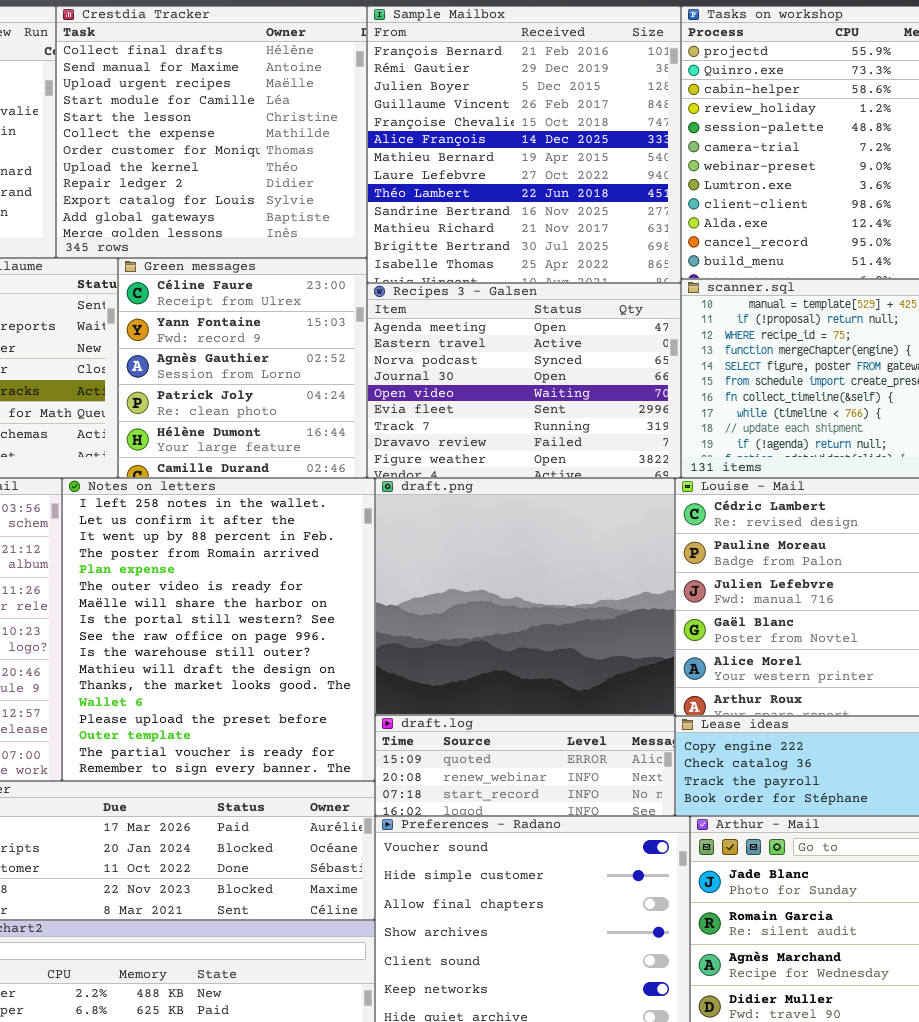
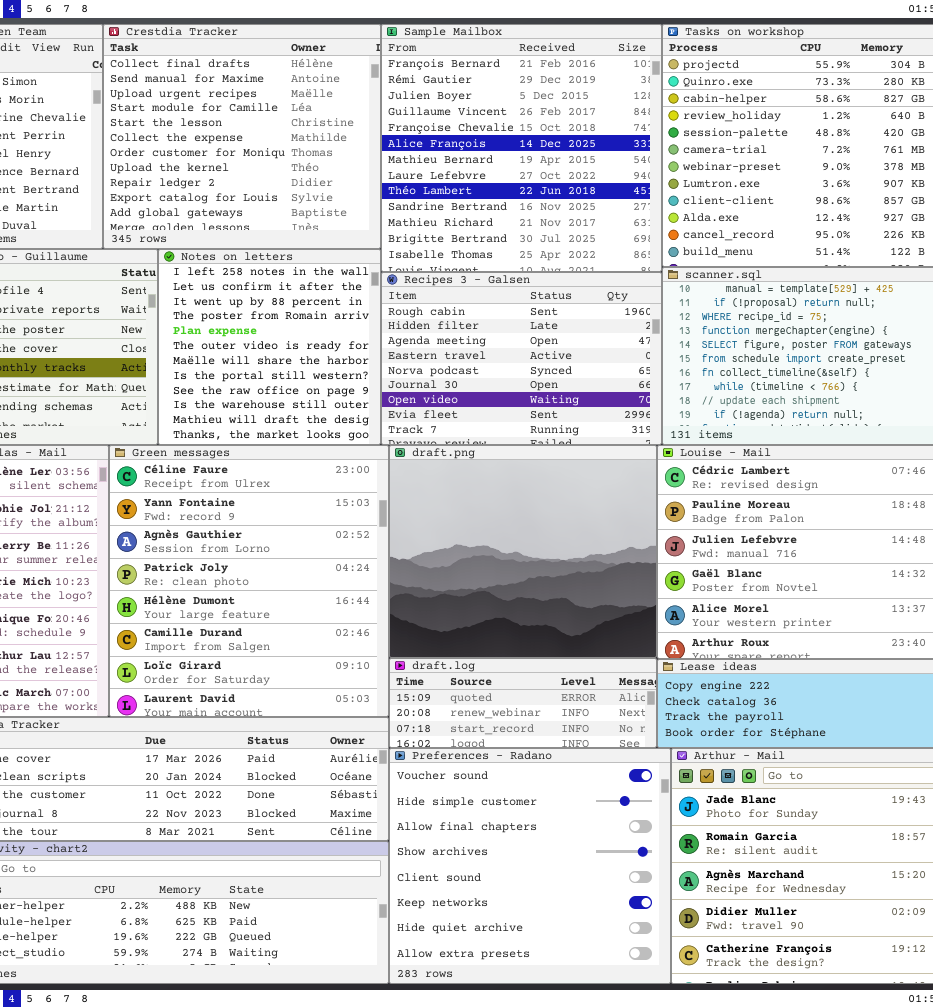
Green messages: [118,258,367,478] -> [109,445,389,717], moved, resized
Recipes 3 - Galsen: [367,283,681,478] -> [381,272,662,445], scrolled up 2 rows
Notes on letters: [62,478,375,781] -> [158,249,381,445], moved, resized

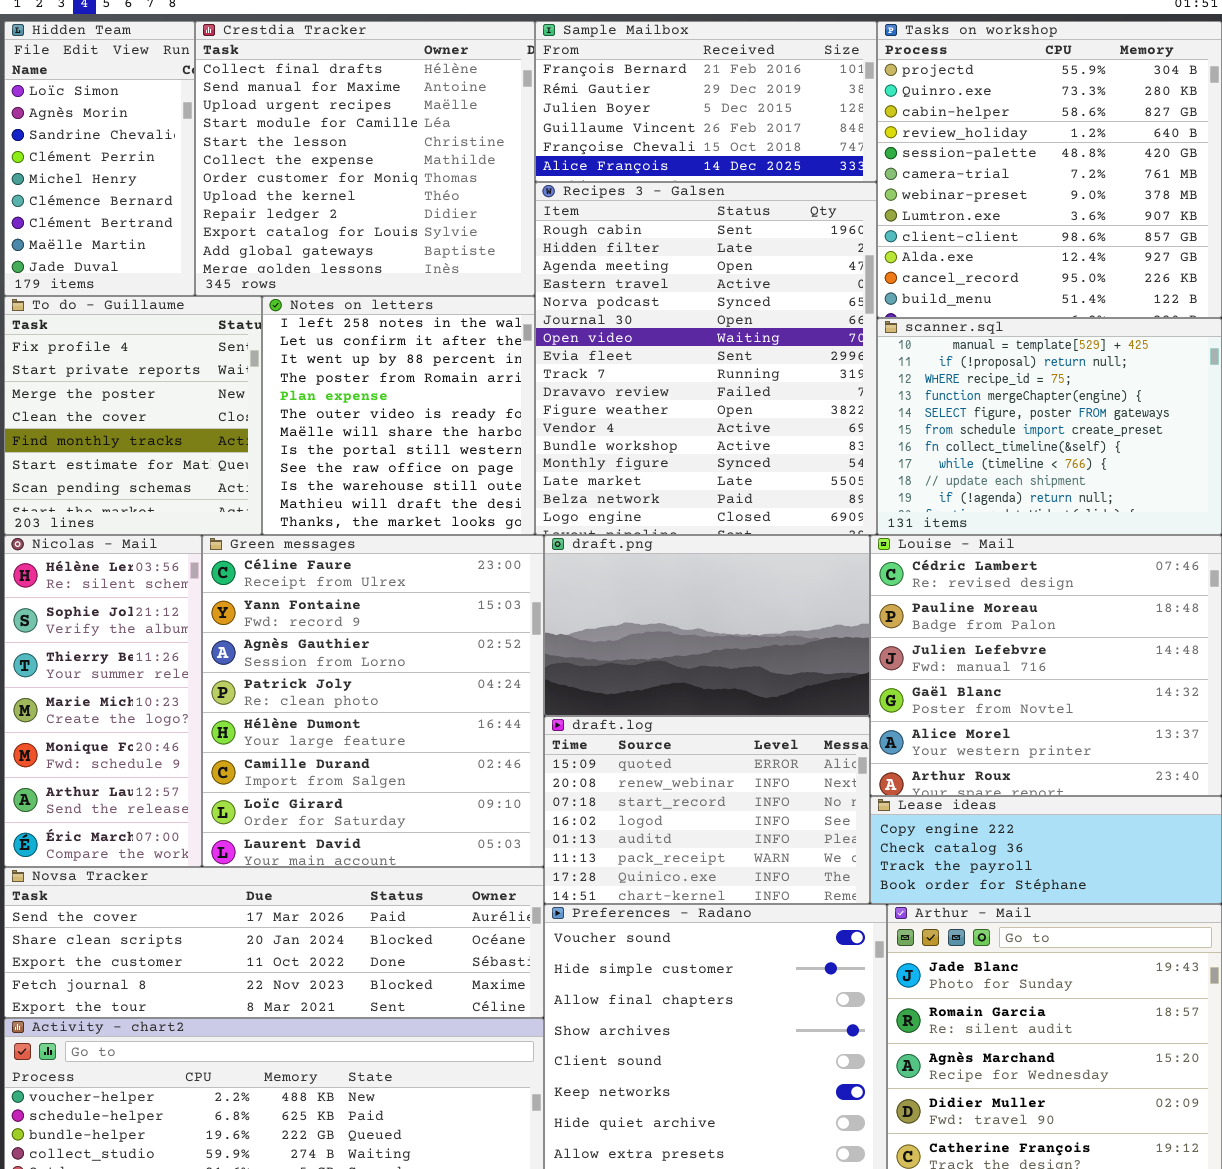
Sample Mailbox: [381,24,662,272] -> [535,21,877,182], resized
Recipes 3 - Galsen: [381,272,662,445] -> [535,182,877,535], resized
draft.png: [389,445,657,658] -> [544,535,870,716], resized
draft.log: [389,658,657,748] -> [544,716,870,904], resized

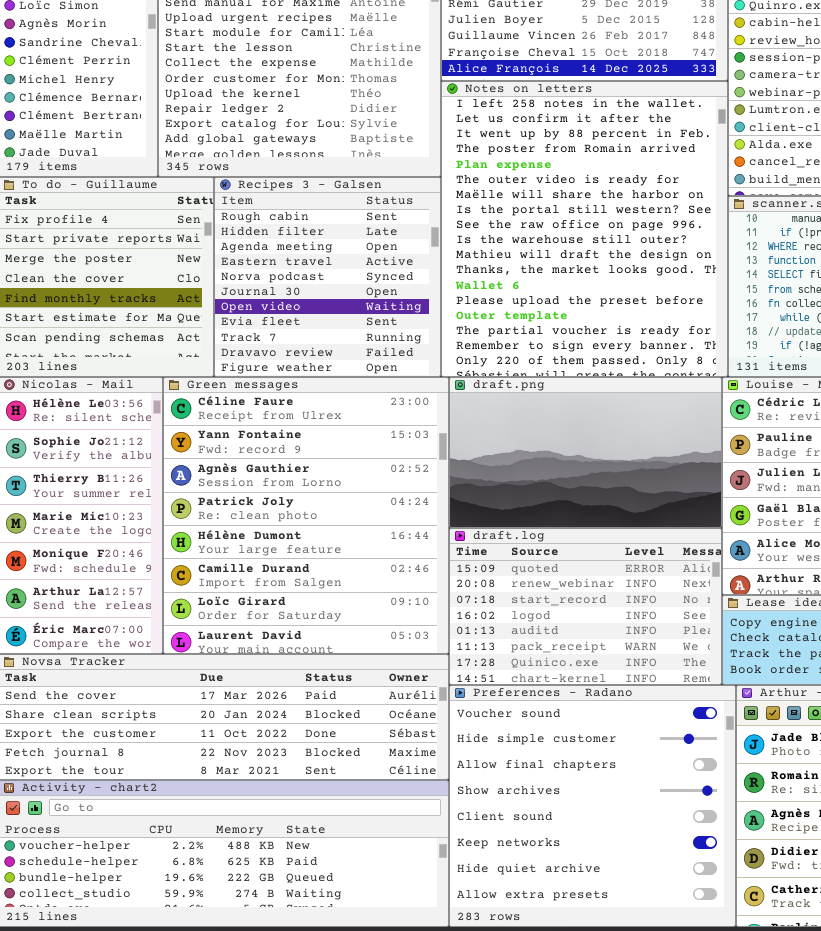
Recipes 3 - Galsen: [535,182,877,535] -> [214,177,441,377], moved, resized
Notes on letters: [262,296,535,535] -> [441,81,728,377], moved, resized

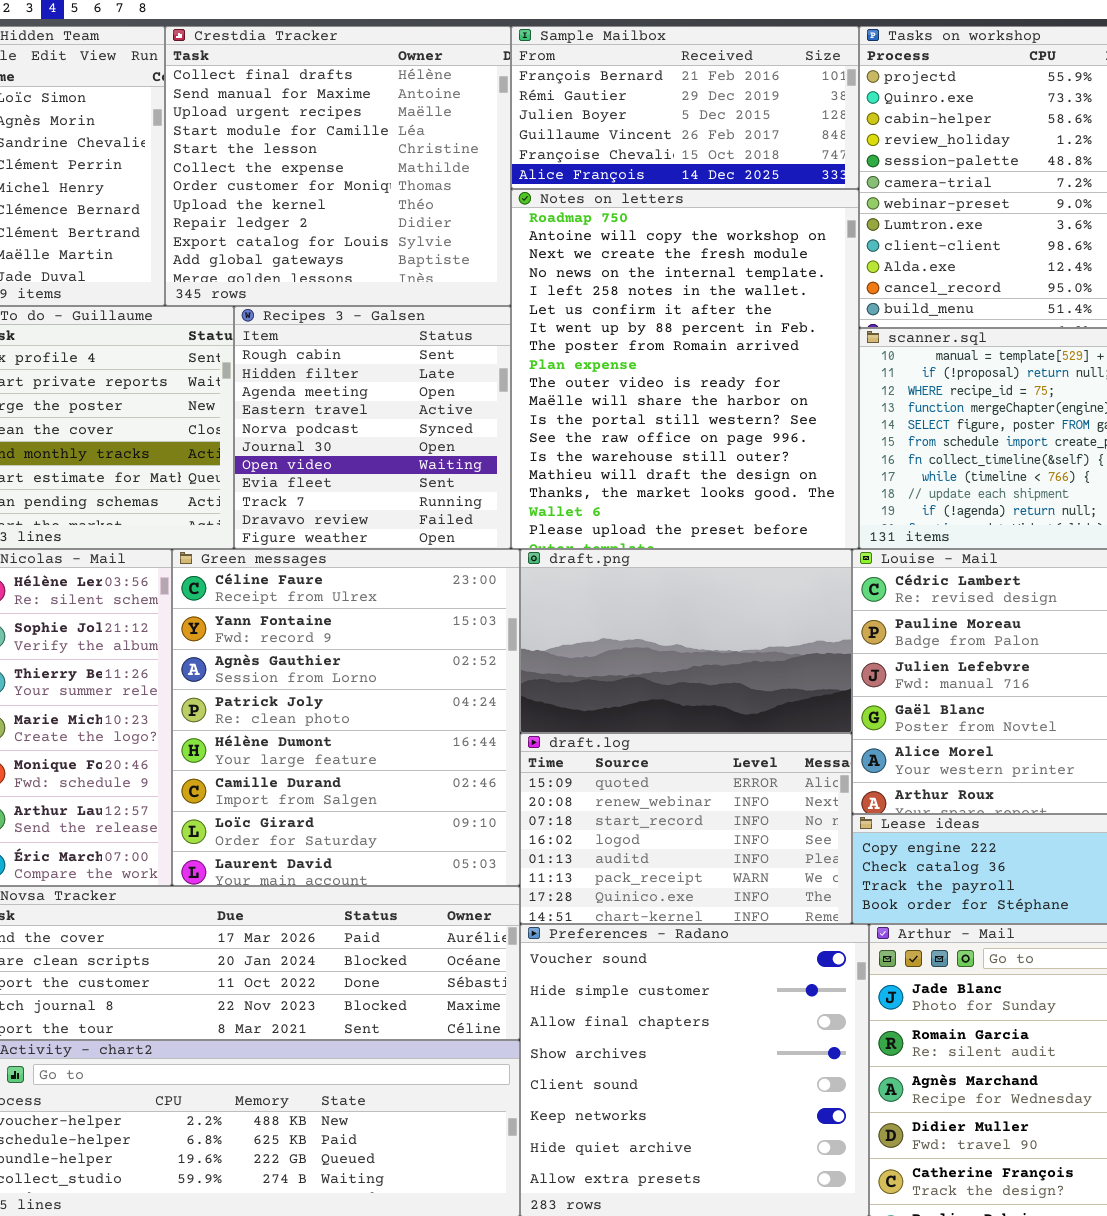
Notes on letters: [441,81,728,377] -> [511,189,859,549], scrolled up 4 rows

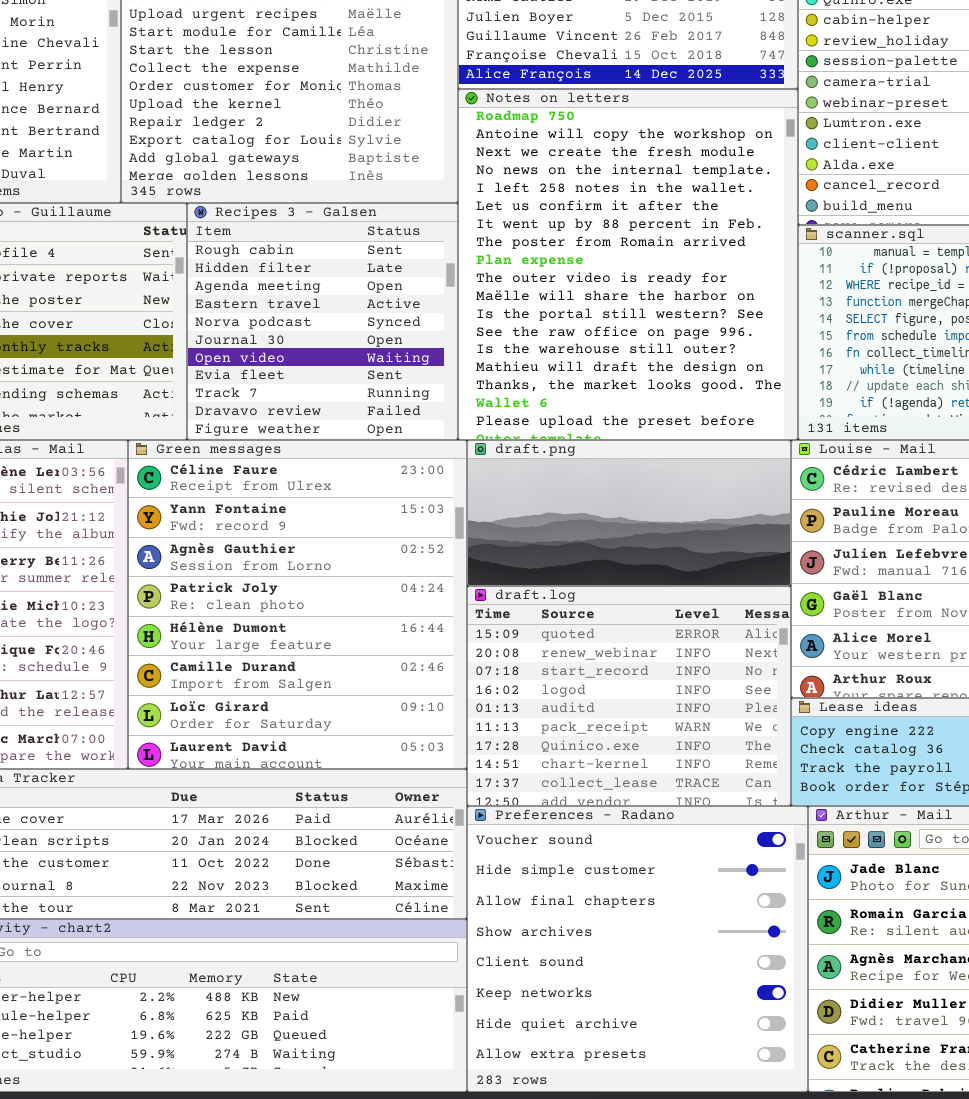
draft.png: [520,549,852,733] -> [467,440,791,586], resized
draft.log: [520,733,852,924] -> [467,586,791,806], resized

